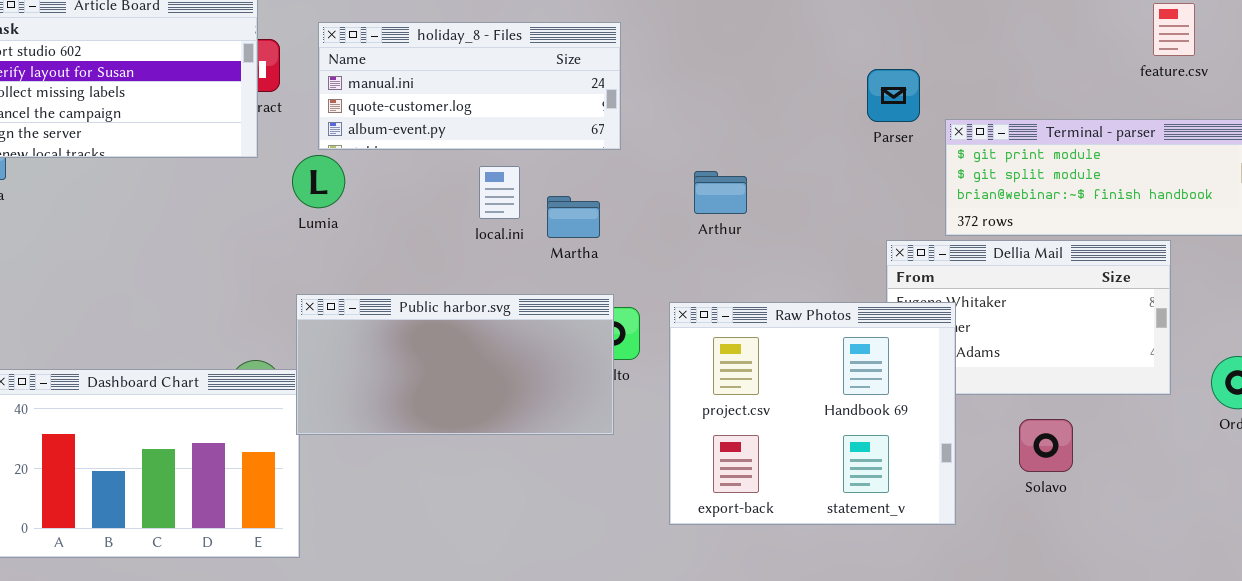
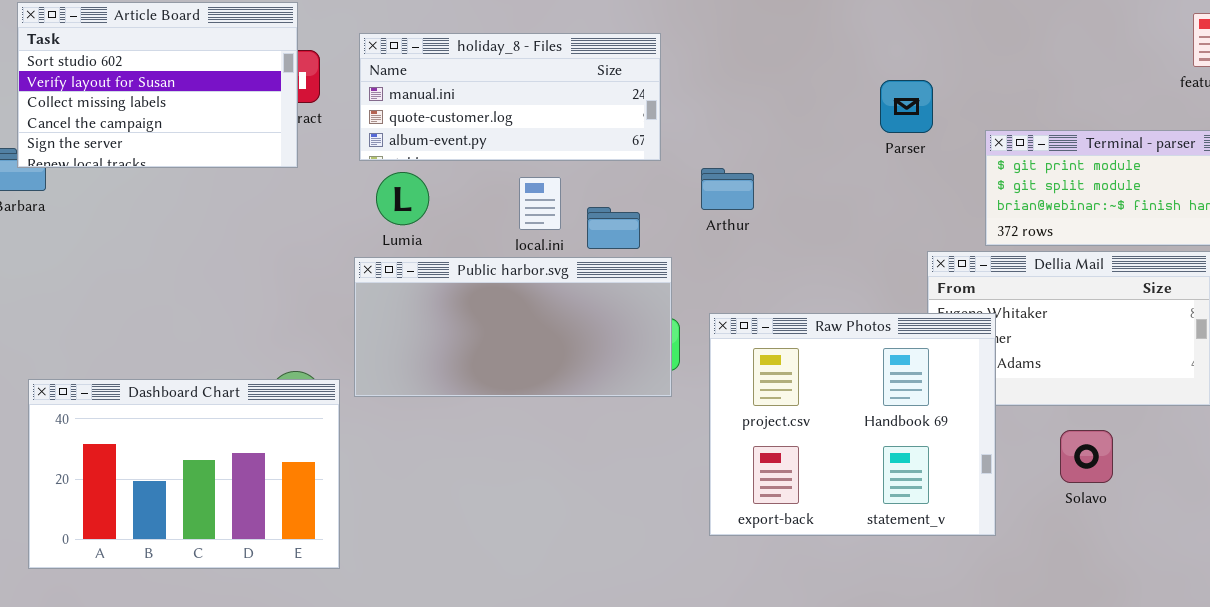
Parser: [867,69,920,122] -> [880,80,933,133], moved
Lumia: [292,155,345,208] -> [376,172,429,225], moved
Arthur: [694,171,747,214] -> [701,168,754,210], moved
Public harbor.svg: [296,294,614,435] -> [354,257,672,397], moved

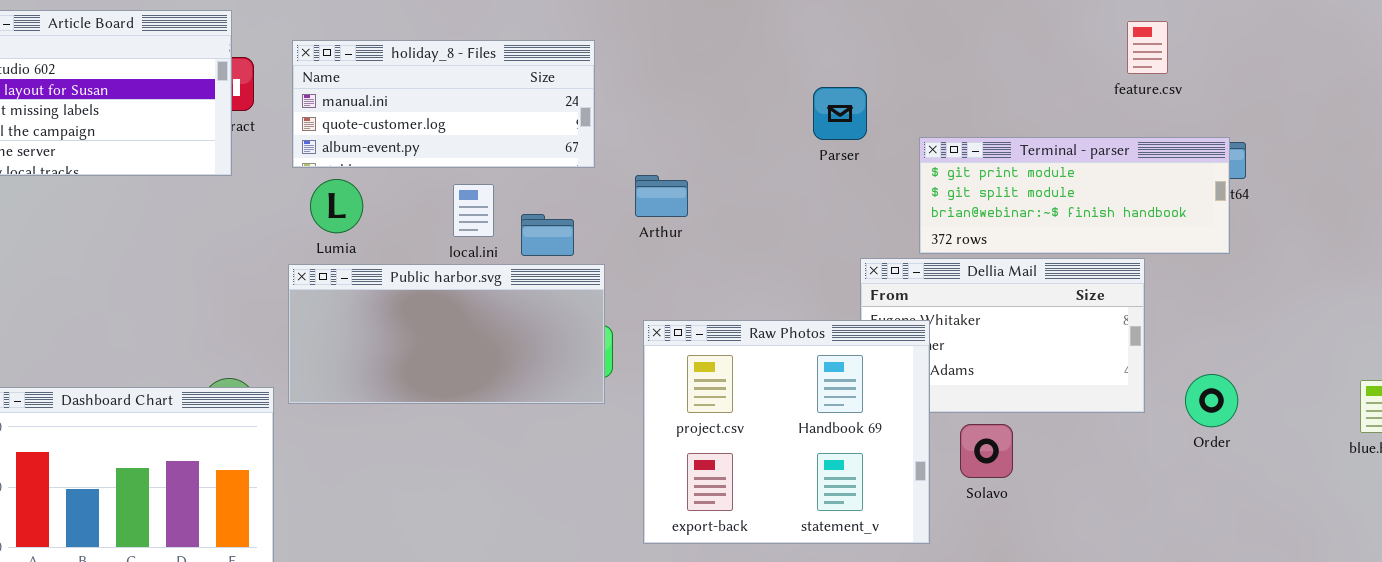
Solavo: [1060,430,1113,483] -> [960,424,1013,478], moved

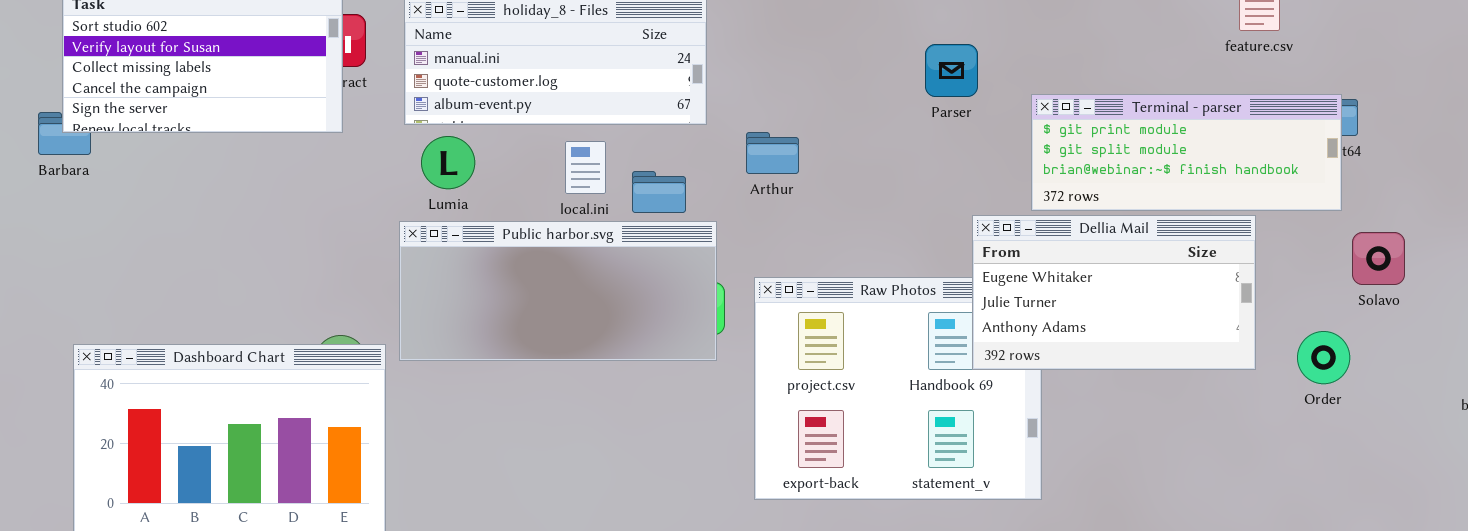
Dellia Mail: [860,258,1145,413] -> [972,215,1256,370], raised
Solavo: [960,424,1013,478] -> [1352,232,1405,285], moved

